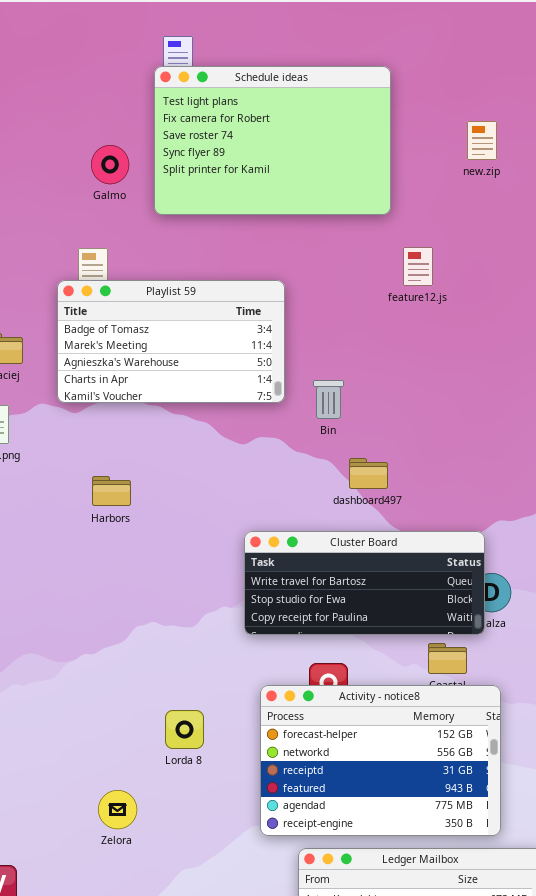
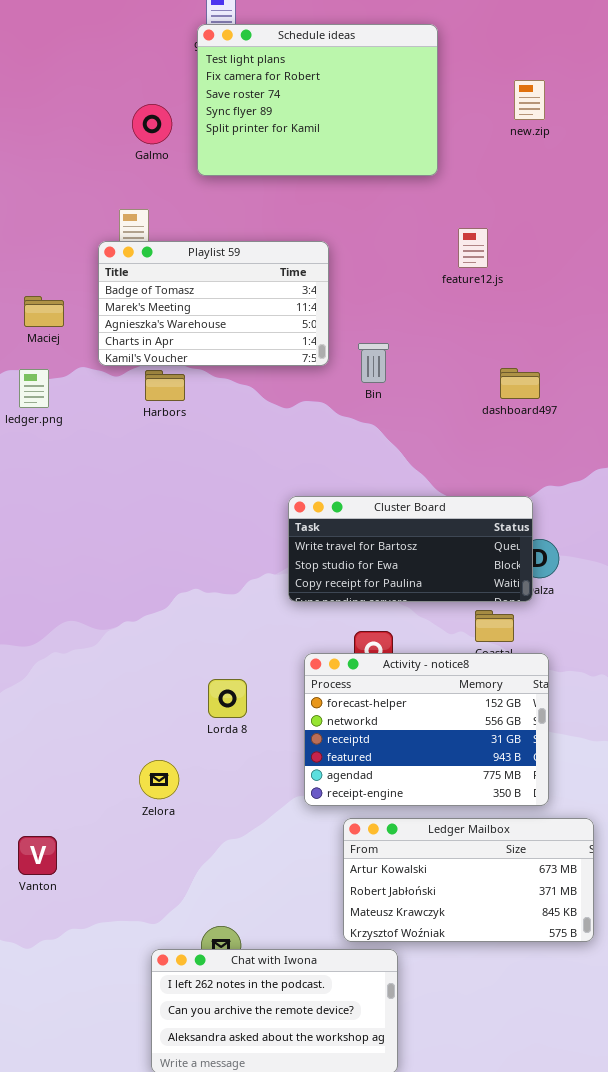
feature12.js: [403,247,433,286] -> [458,228,488,268], moved
dashboard497: [349,458,388,489] -> [500,368,540,399], moved
Harbors: [92,476,131,506] -> [145,370,185,401], moved

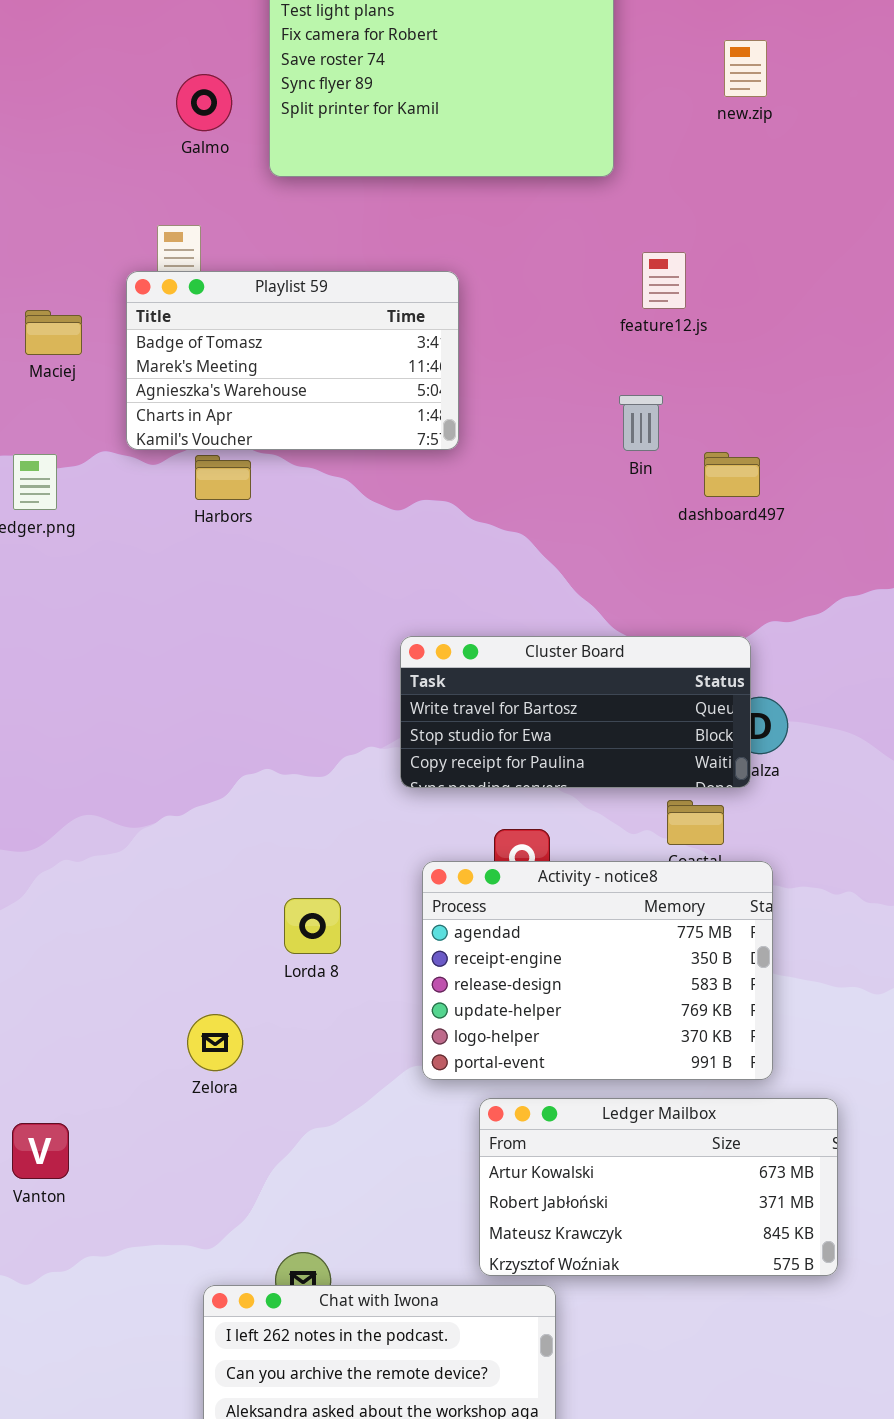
Maciej: [24,296,64,327] -> [25,310,82,355], moved
Bin: [358,343,389,383] -> [619,395,663,451], moved
Activity - notice8: [304,653,549,806] -> [422,861,773,1080], scrolled down 4 rows

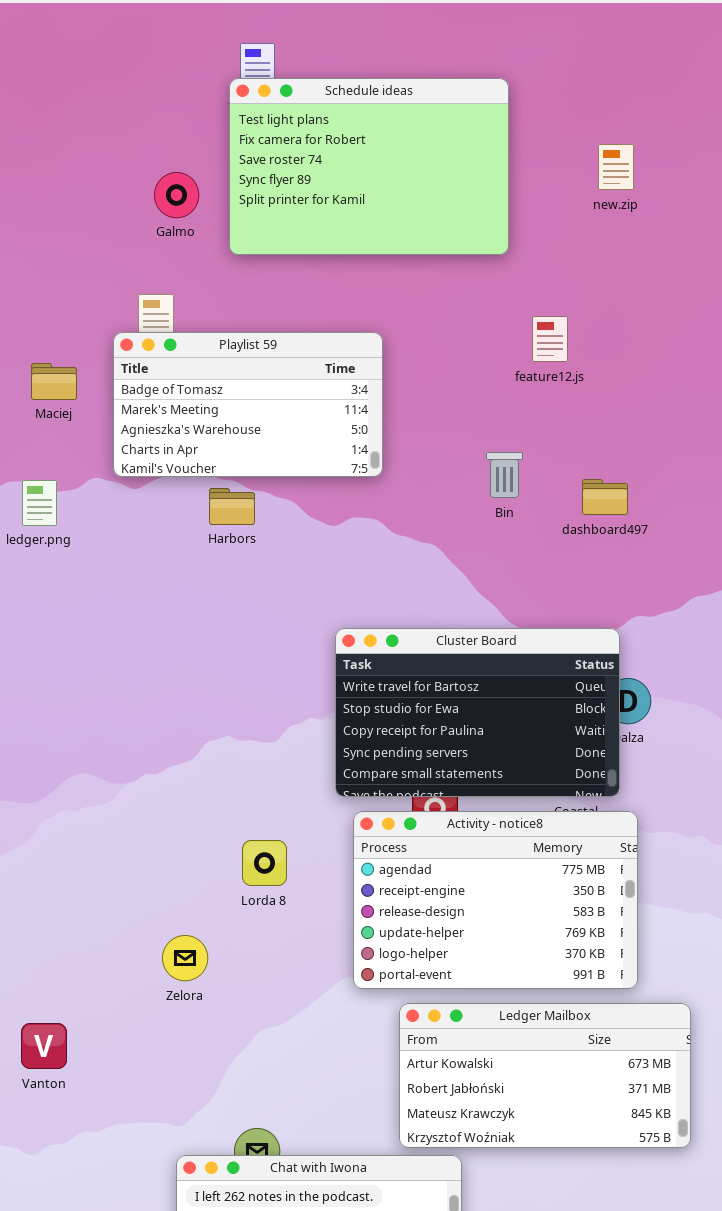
Bin: [619,395,663,451] -> [486,452,523,498], moved
Harbors: [195,455,251,500] -> [209,488,255,525], moved
Cluster Board: [400,636,751,788] -> [335,628,620,797], resized

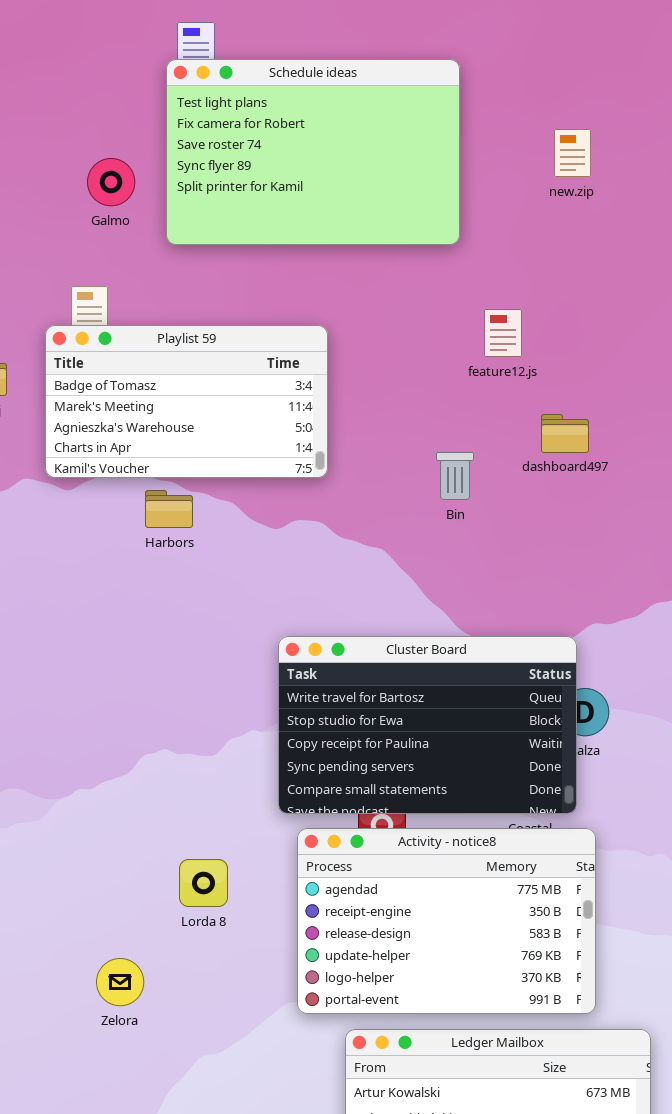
dashboard497: [582,479,628,515] -> [541,414,589,453], moved

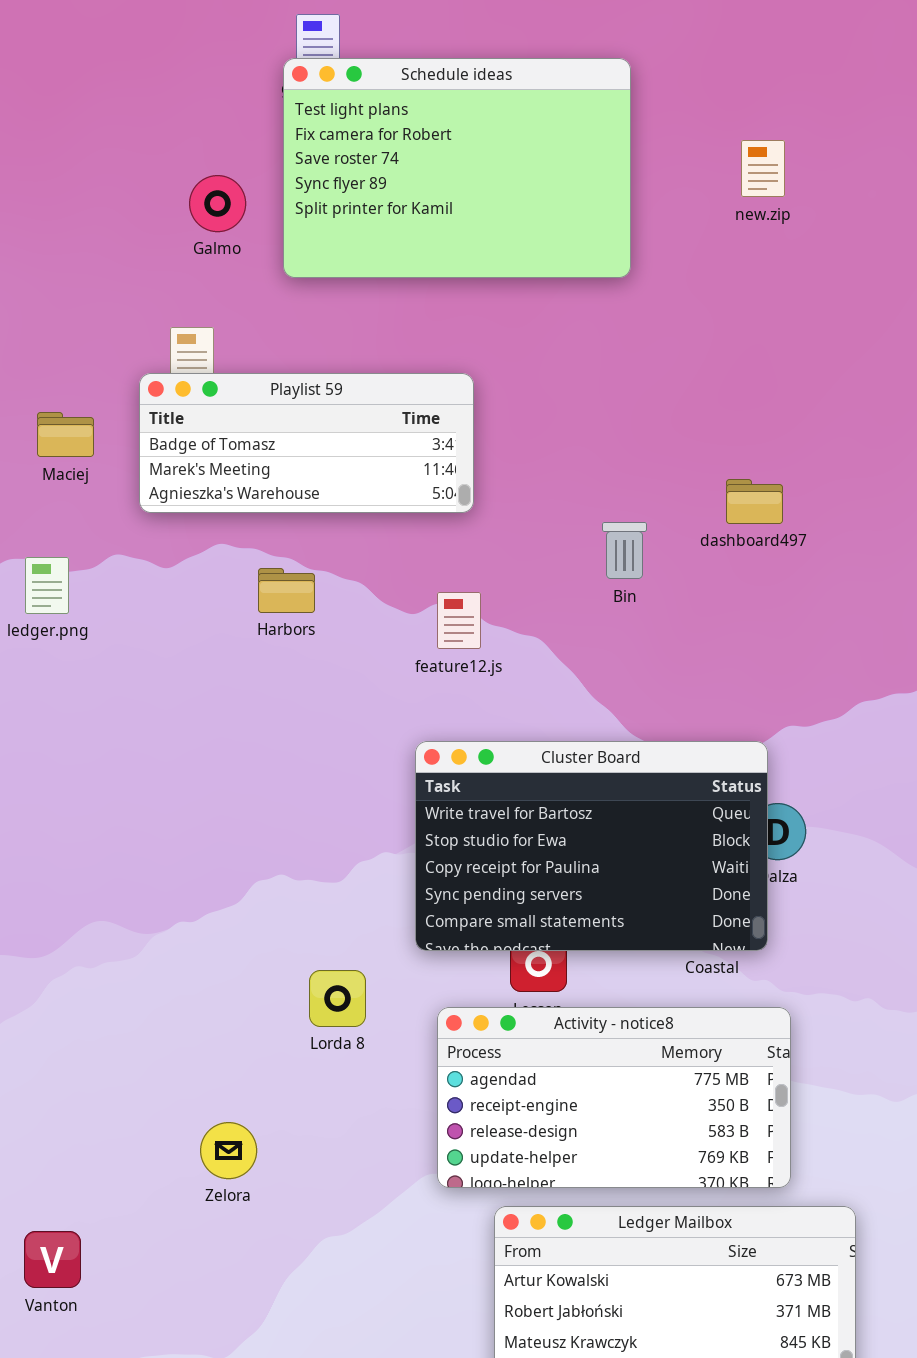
feature12.js: [484,309,522,357] -> [437,592,481,649], moved
Playlist 59: [45,325,328,478] -> [139,373,474,513], resized
Activity - notice8: [297,828,596,1014] -> [437,1007,791,1188], resized
Lorda 8: [179,859,228,907] -> [309,970,366,1027], moved

